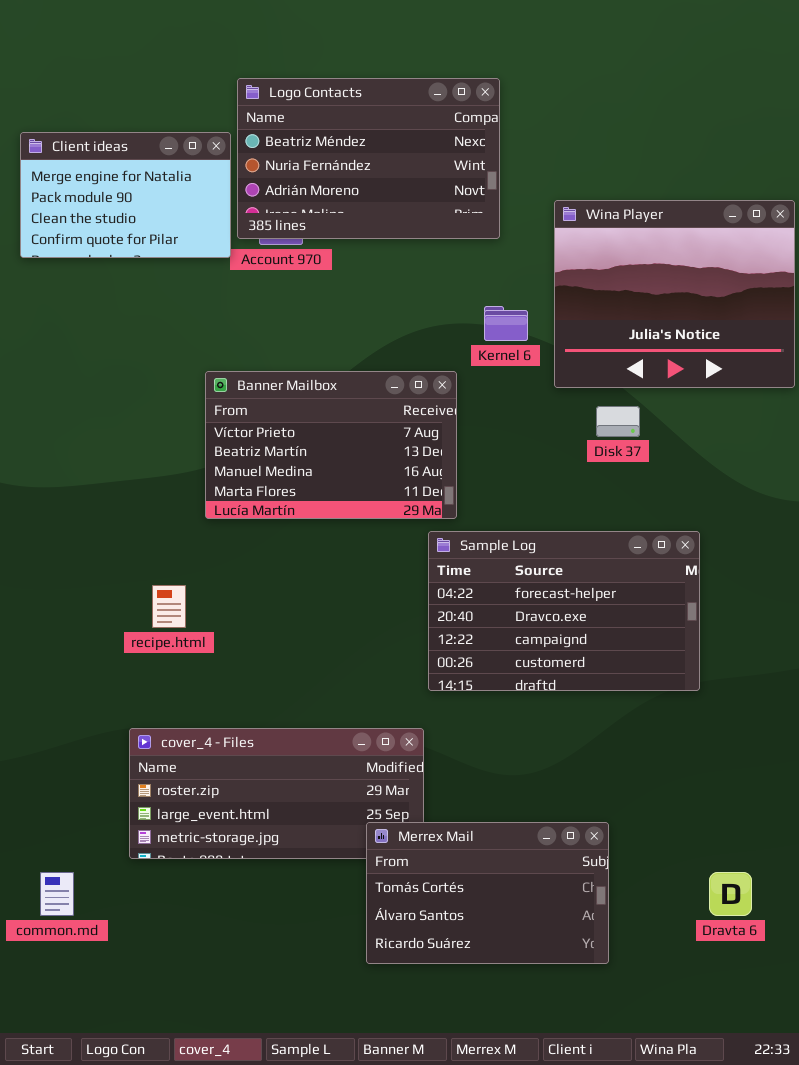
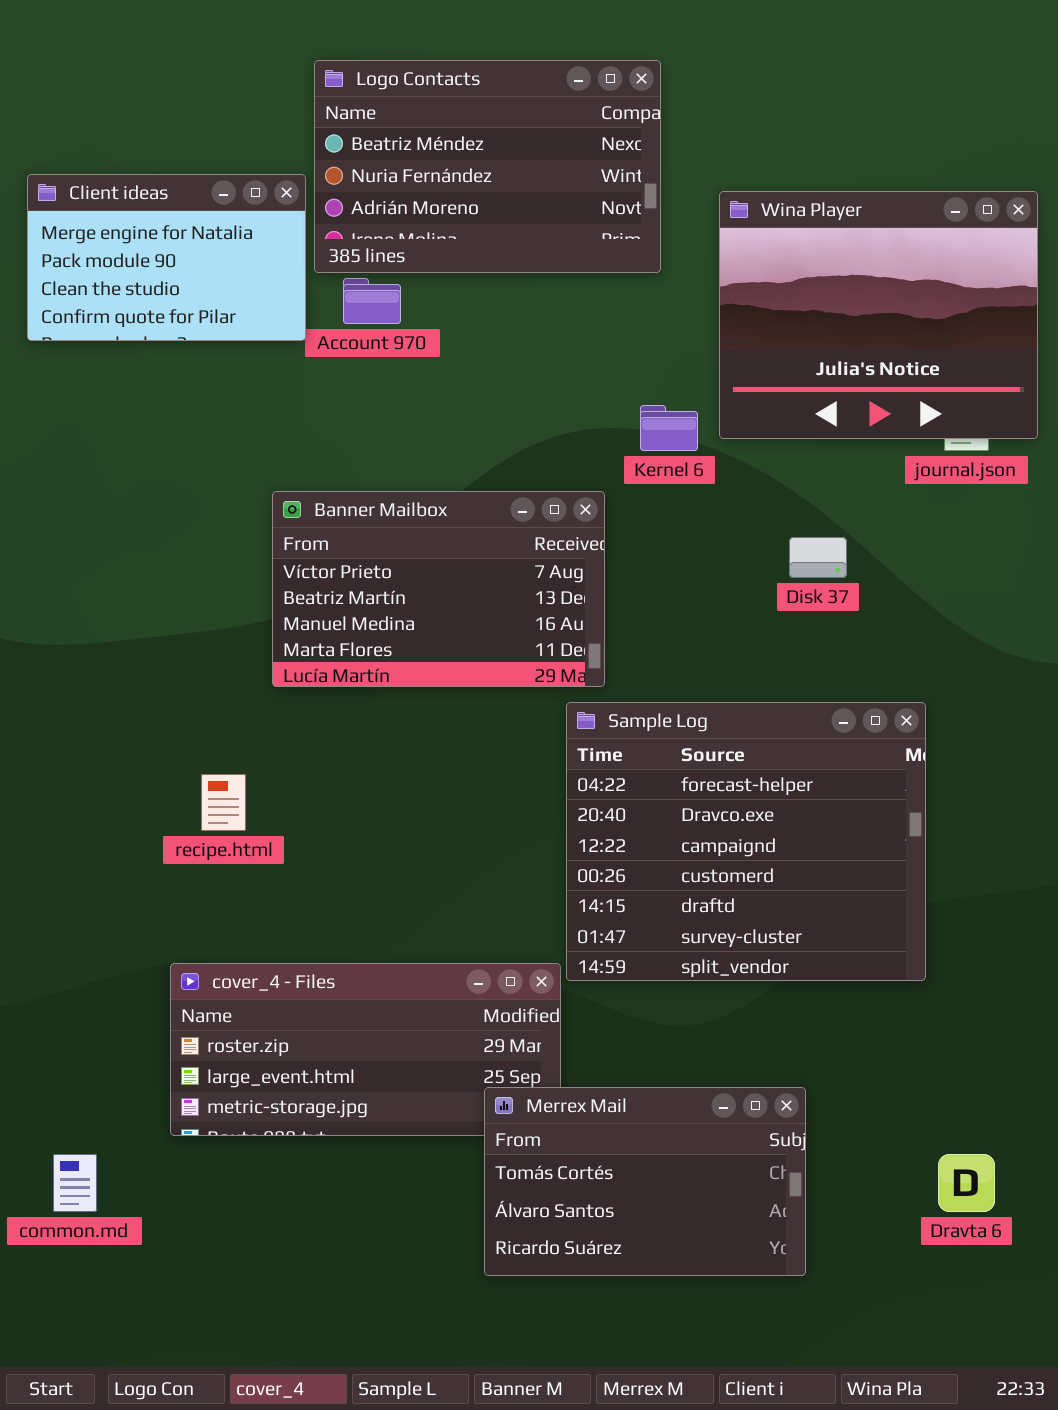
Logo Contacts: [237,78,500,239] -> [314,60,661,273], moved
Wina Player: [554,200,795,388] -> [719,191,1038,439], moved
Sample Log: [428,531,700,691] -> [566,702,926,981], resized

